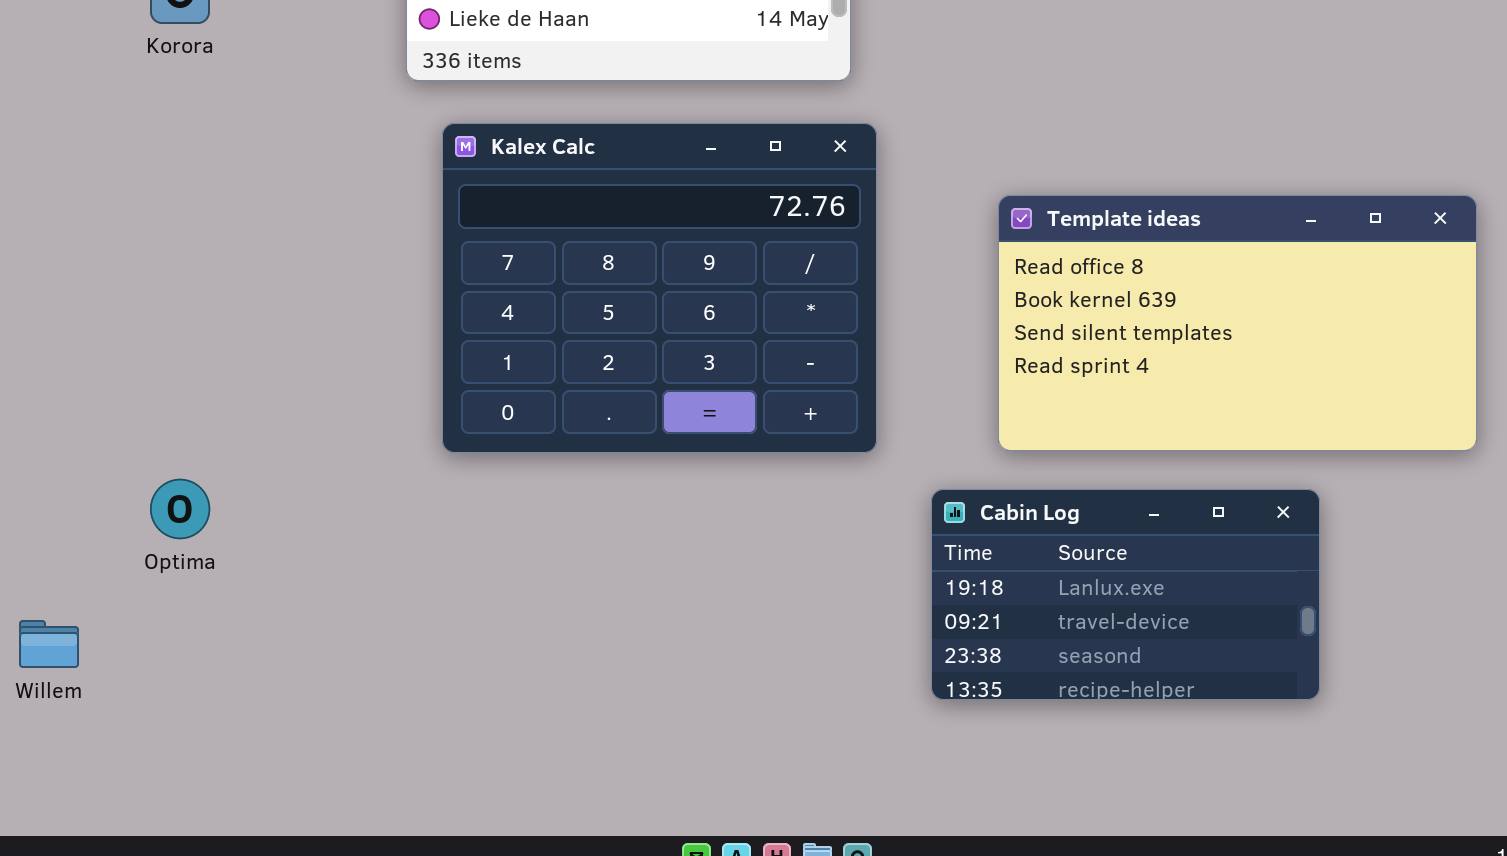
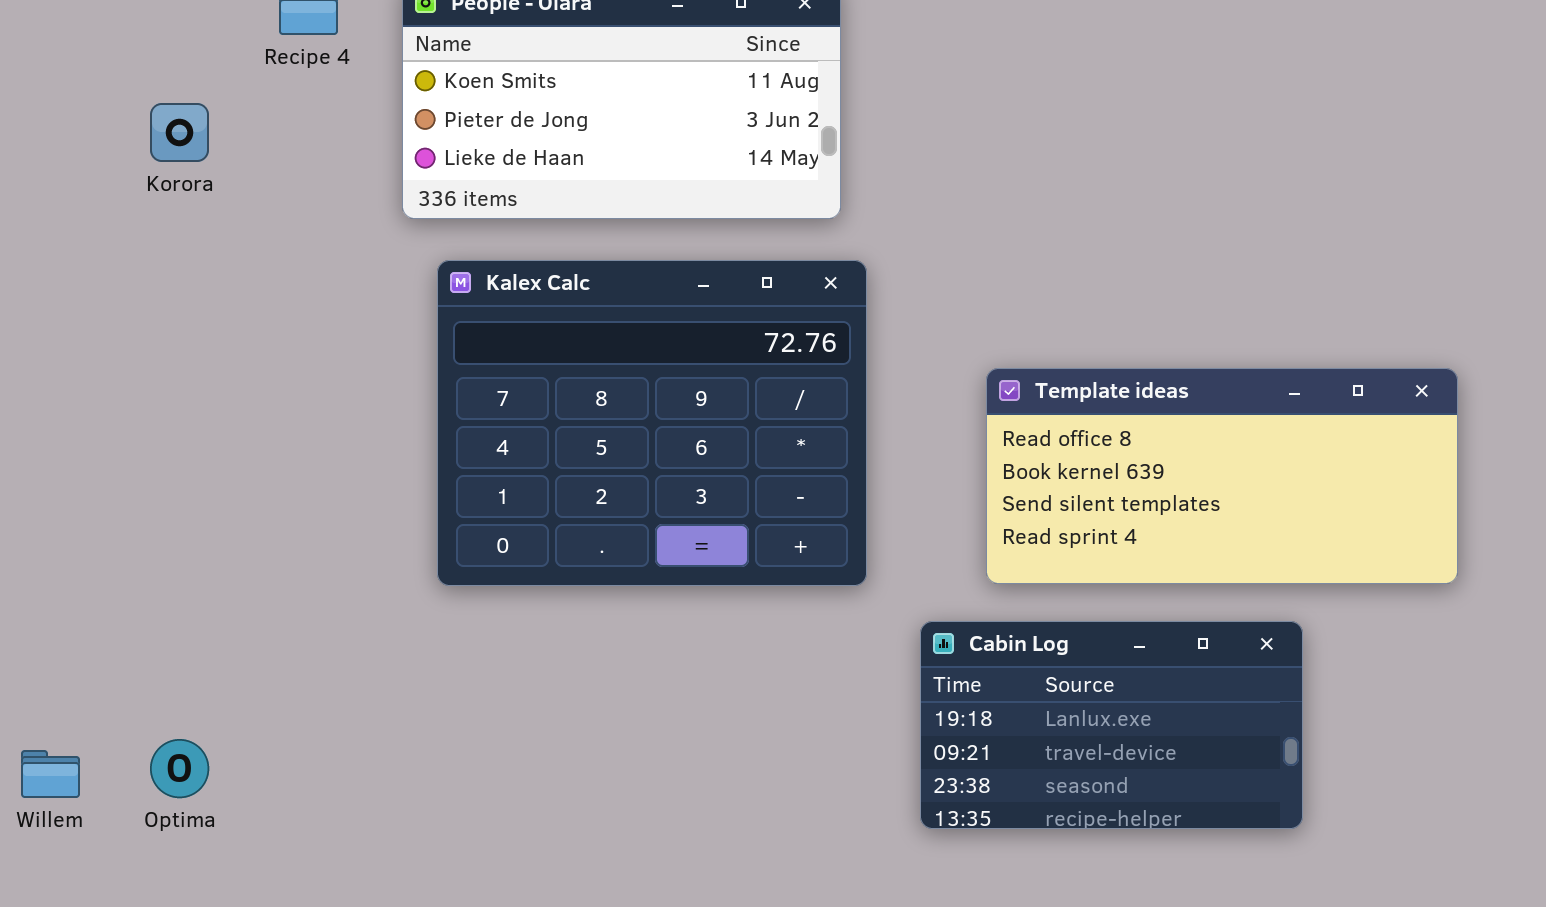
Template ideas: [998,195,1477,451] -> [986,368,1458,584], resized
Optima: [150,479,210,539] -> [150,739,209,798], moved

